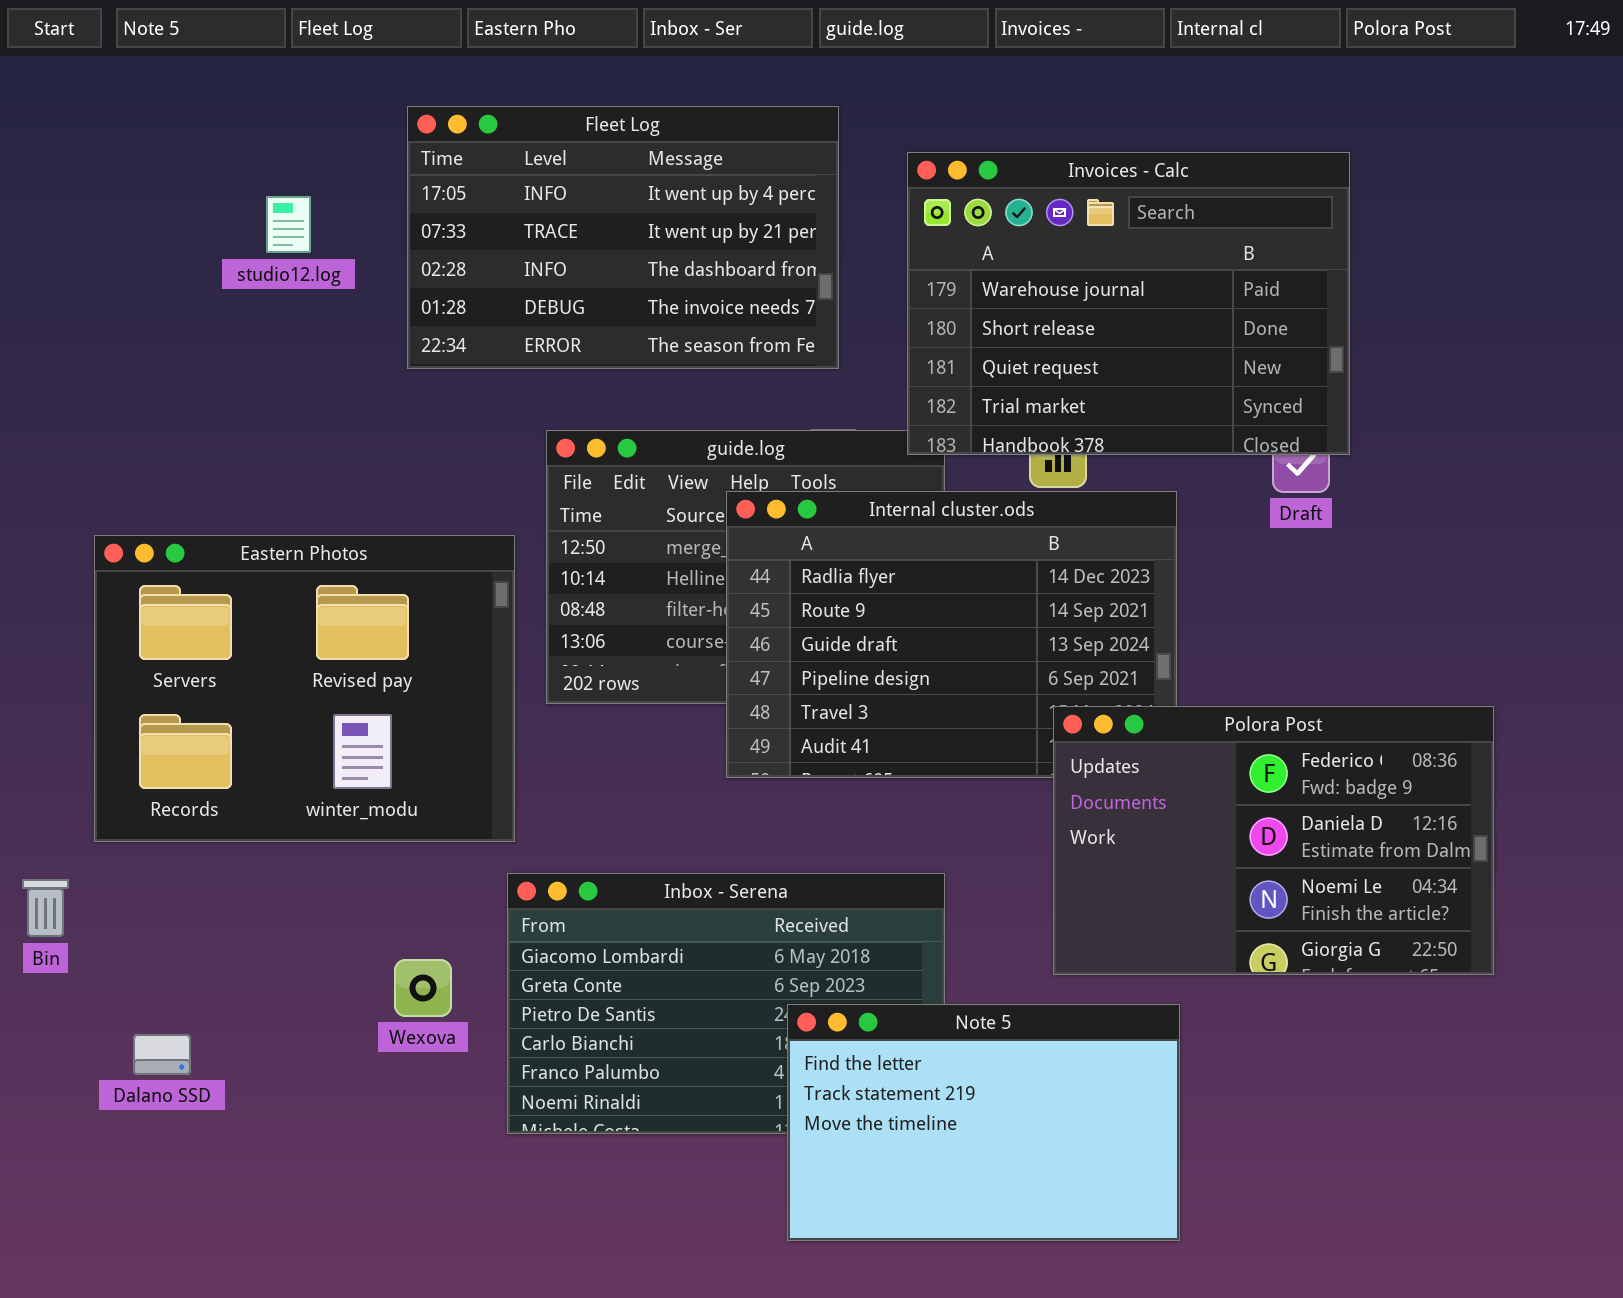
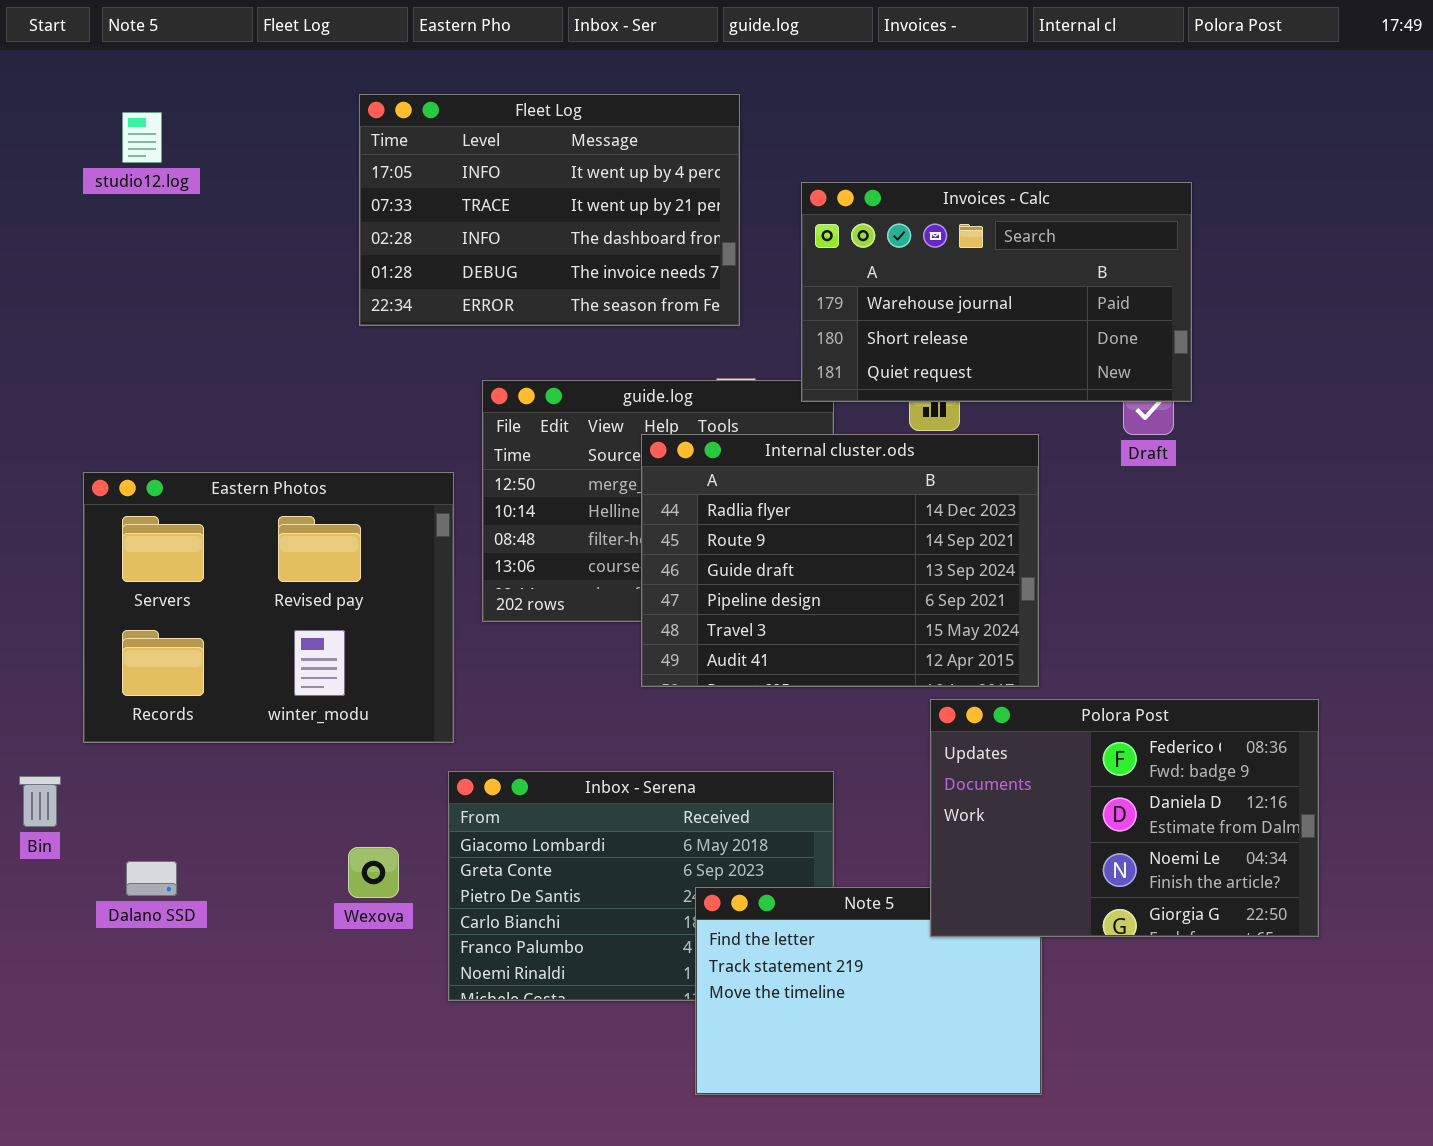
Invoices - Calc: [907,152,1350,455] -> [801,182,1192,402], resized
studio12.log: [266,196,311,253] -> [122,112,162,163], moved
Polora Post: [1053,706,1494,975] -> [930,699,1319,937], moved
Dalano SSD: [133,1034,191,1075] -> [126,861,177,896], moved

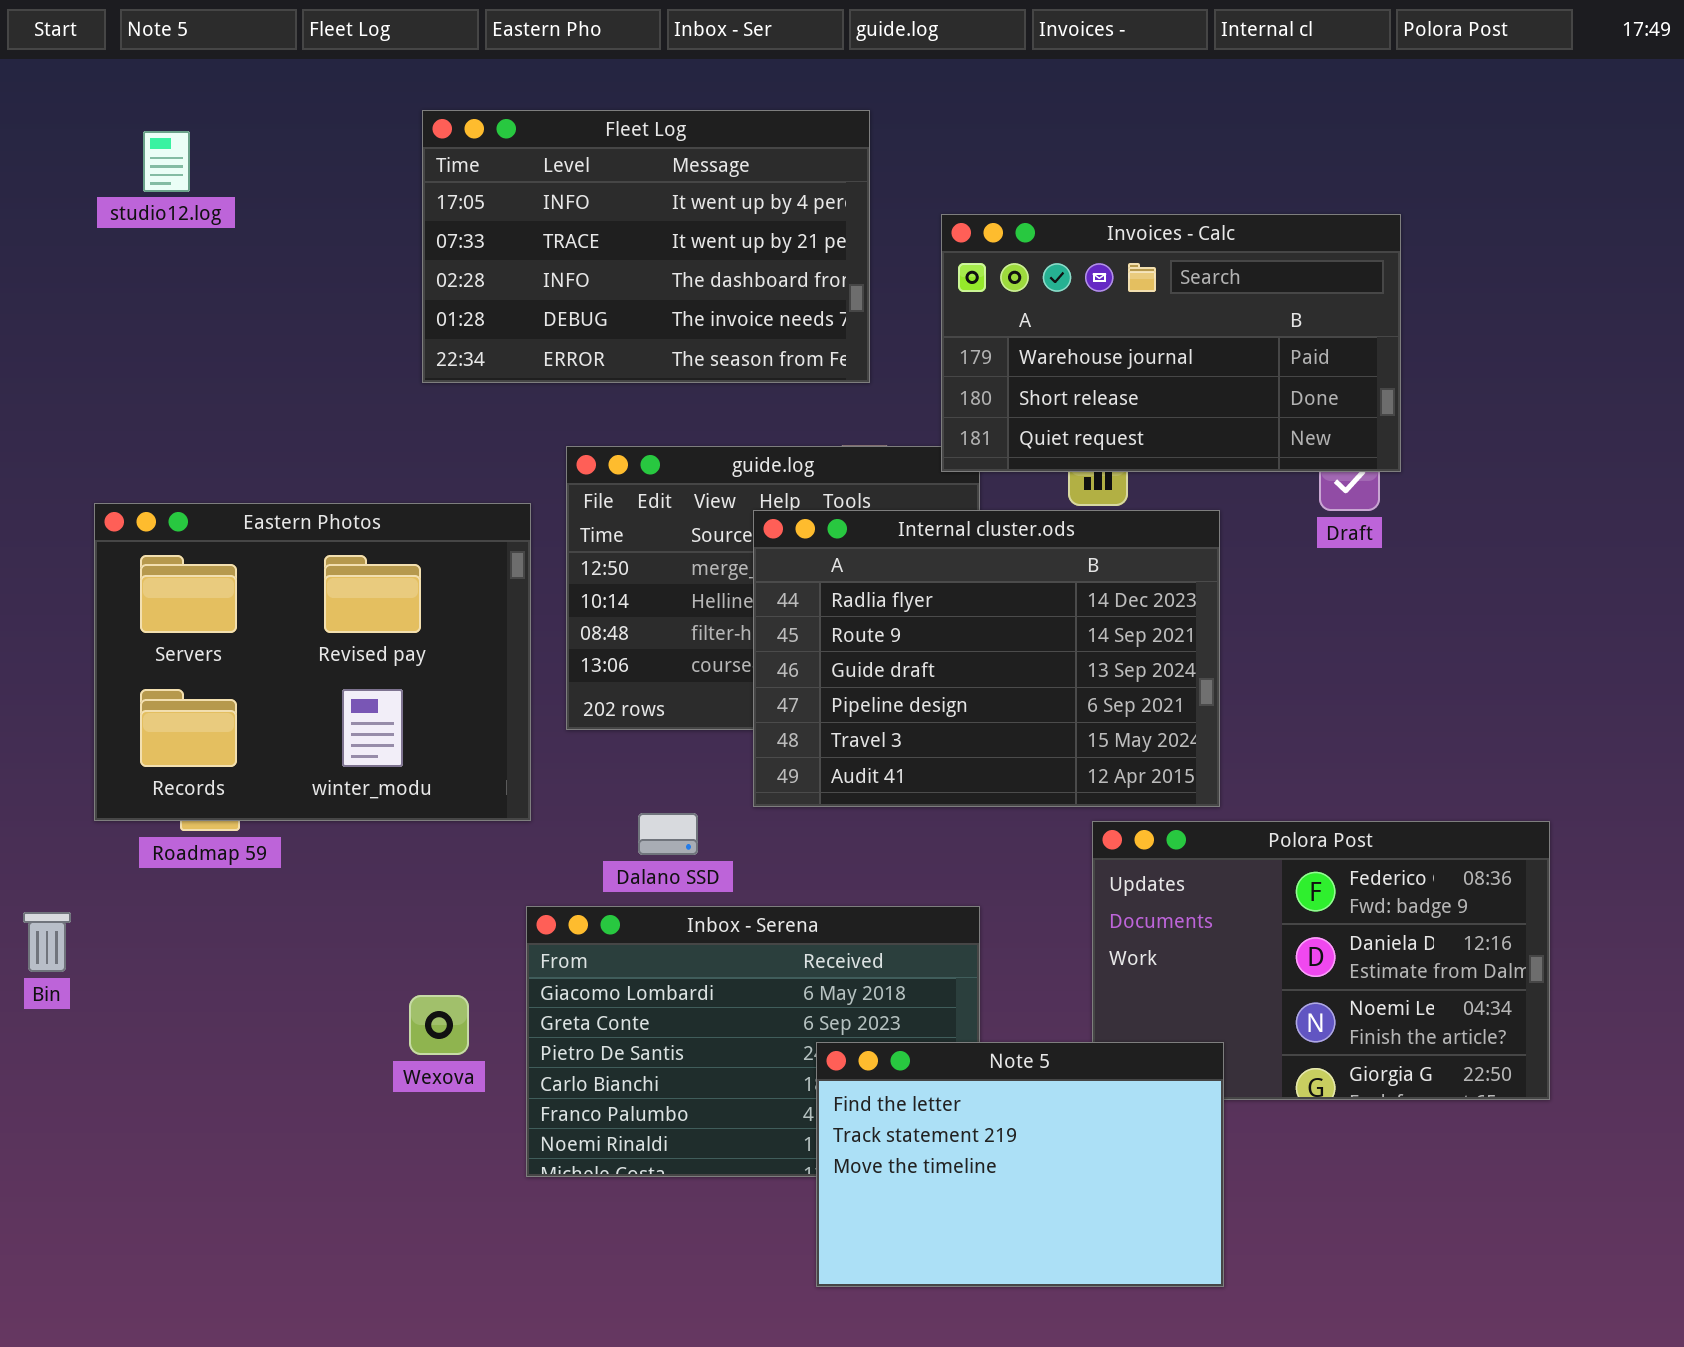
Eastern Photos: [83,472,454,743] -> [94,503,531,821], moved
Dalano SSD: [126,861,177,896] -> [638,813,698,855], moved
Note 5: [695,887,1042,1095] -> [816,1042,1224,1287], raised

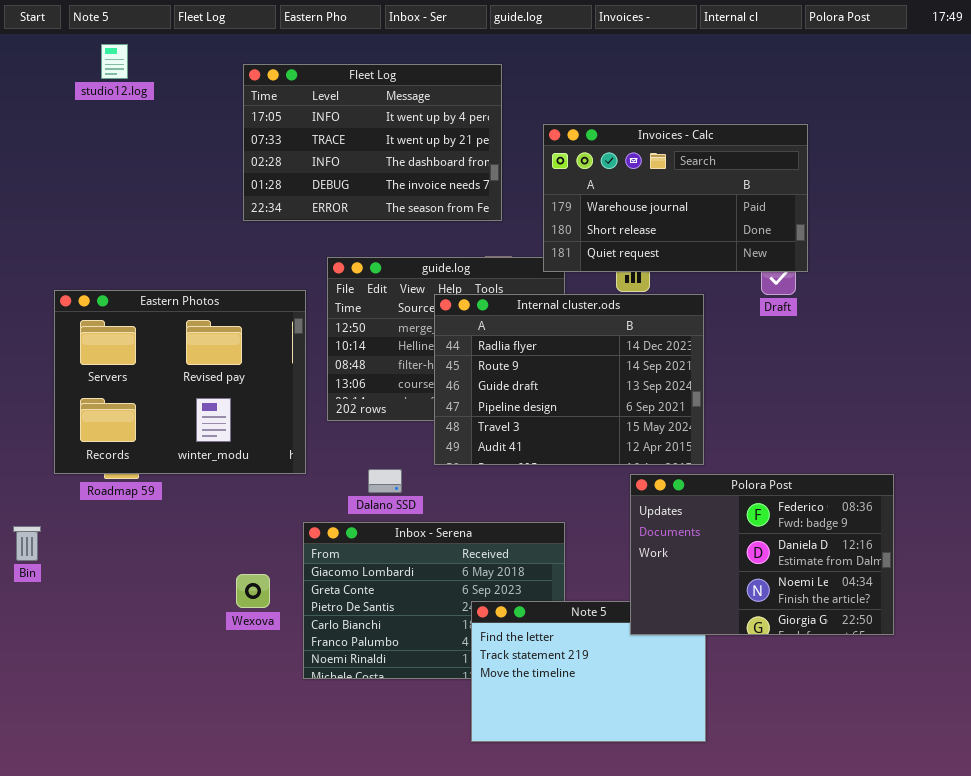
studio12.log: [143,131,190,192] -> [101,44,128,79], moved
Polora Post: [1092,821,1550,1100] -> [630,474,894,635], raised

